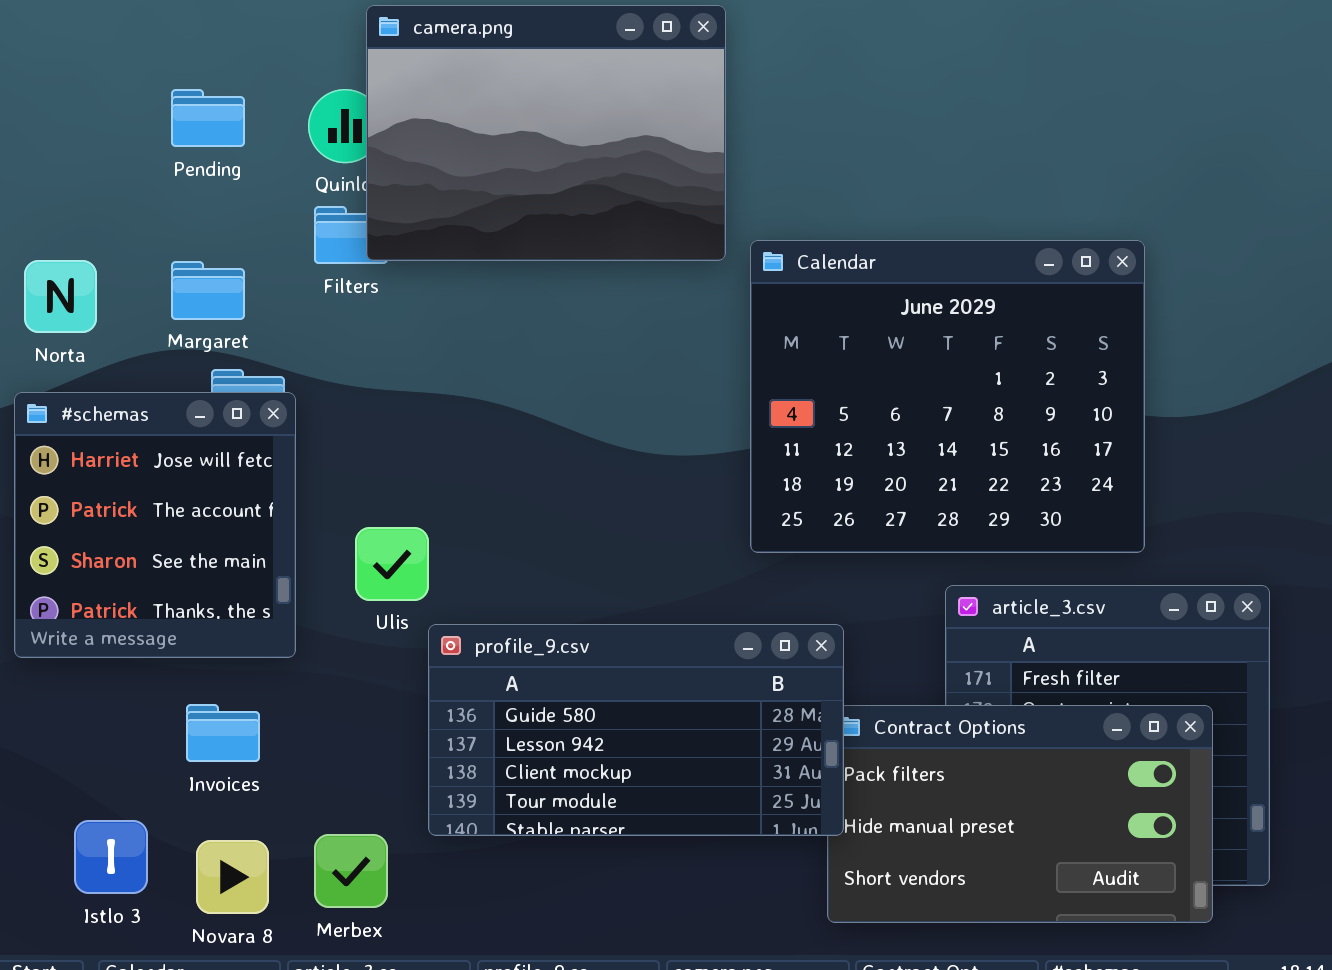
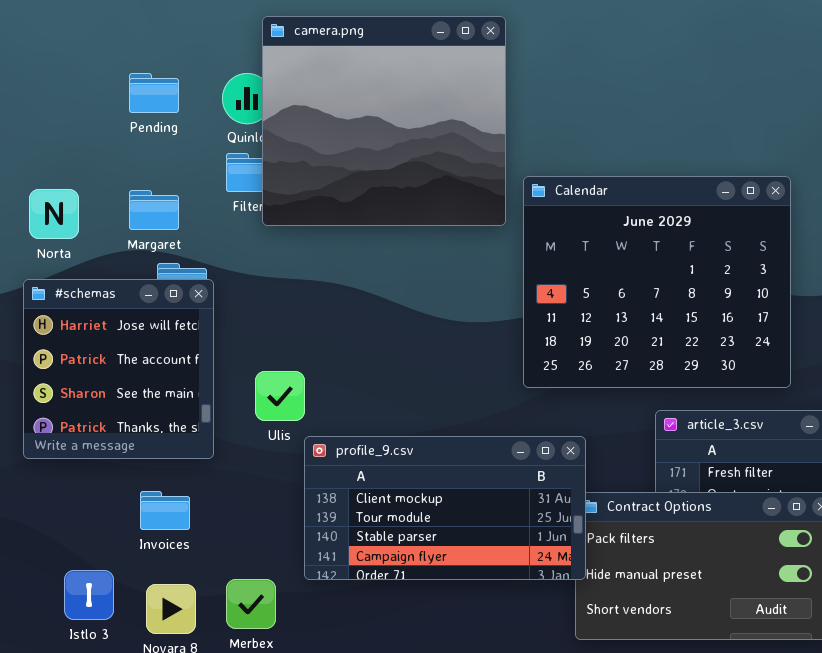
camera.png: [366,5,726,261] -> [262,16,506,226], resized
profile_9.csv: [428,624,844,836] -> [304,436,586,580], scrolled down 2 rows

